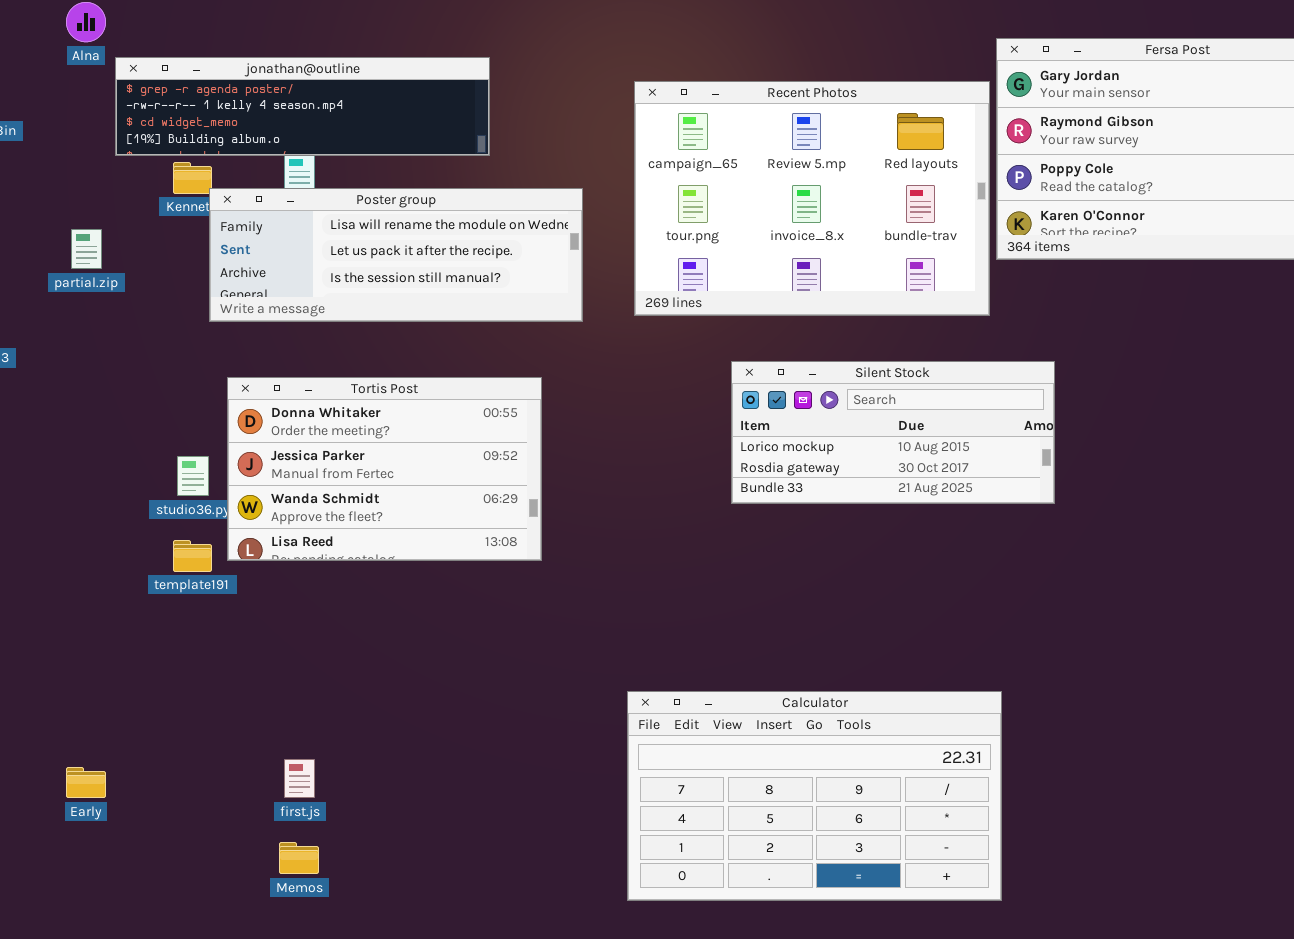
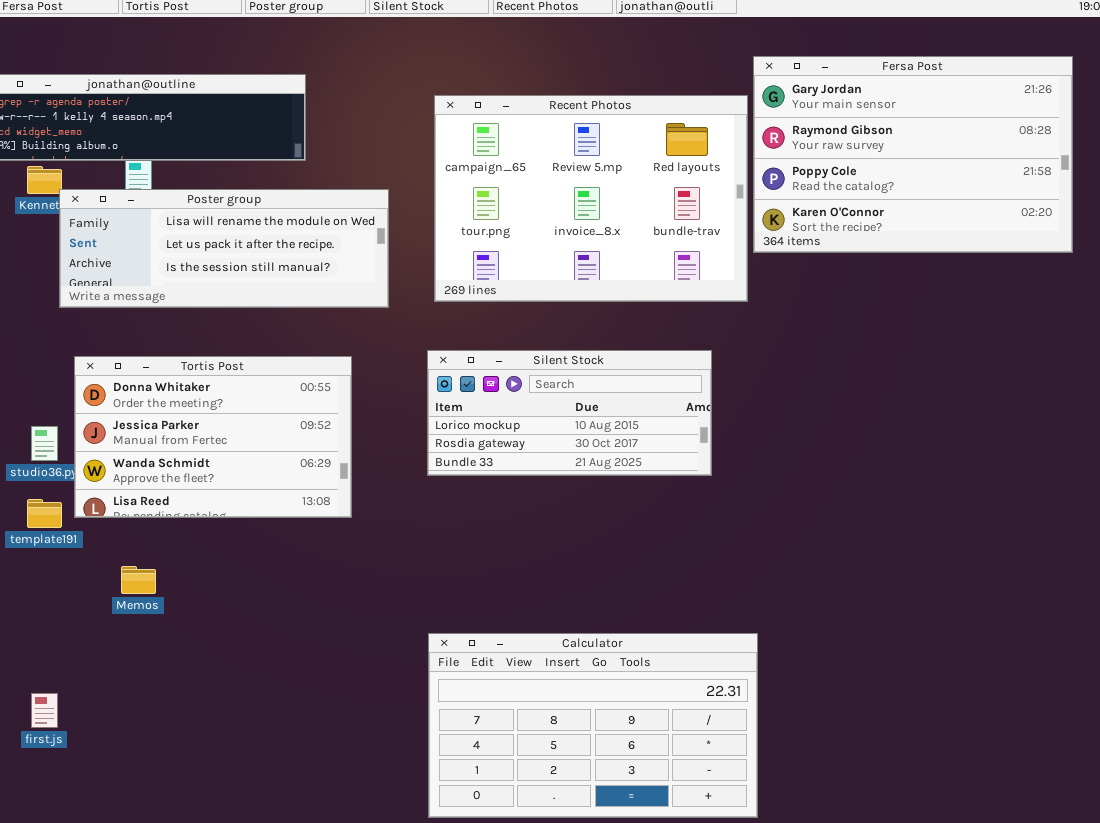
Silent Stock: [731,361,1055,504] -> [427,350,712,476], moved
first.js: [284,759,315,798] -> [31,693,58,728], moved
Memos: [279,842,319,874] -> [121,566,156,594], moved

